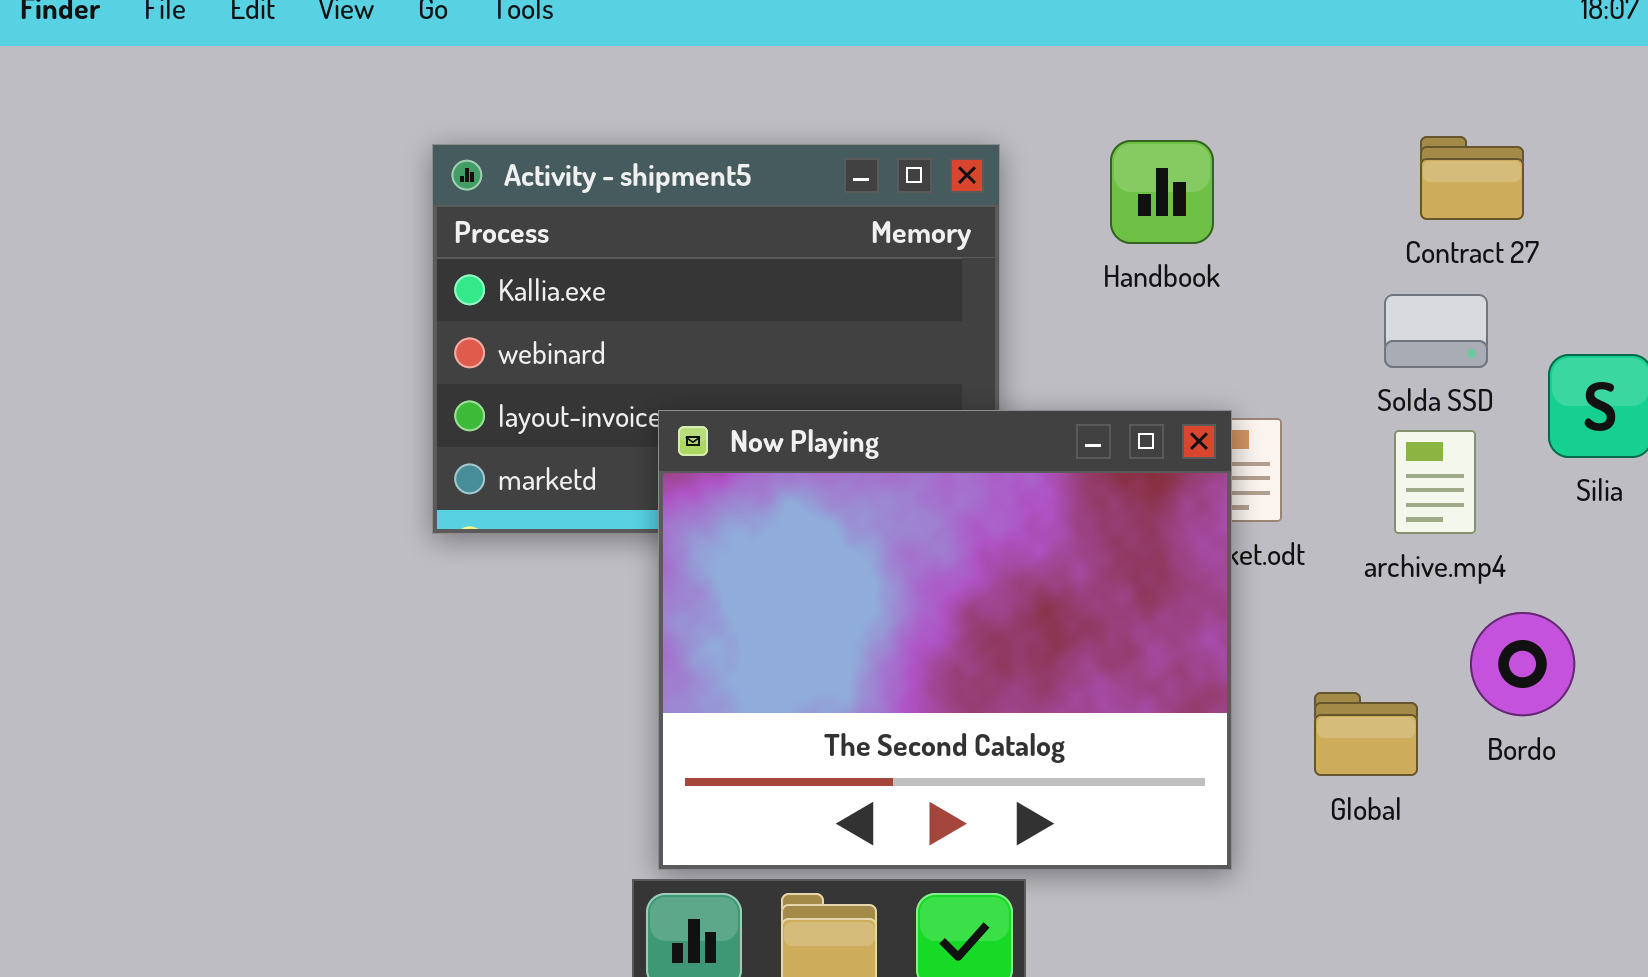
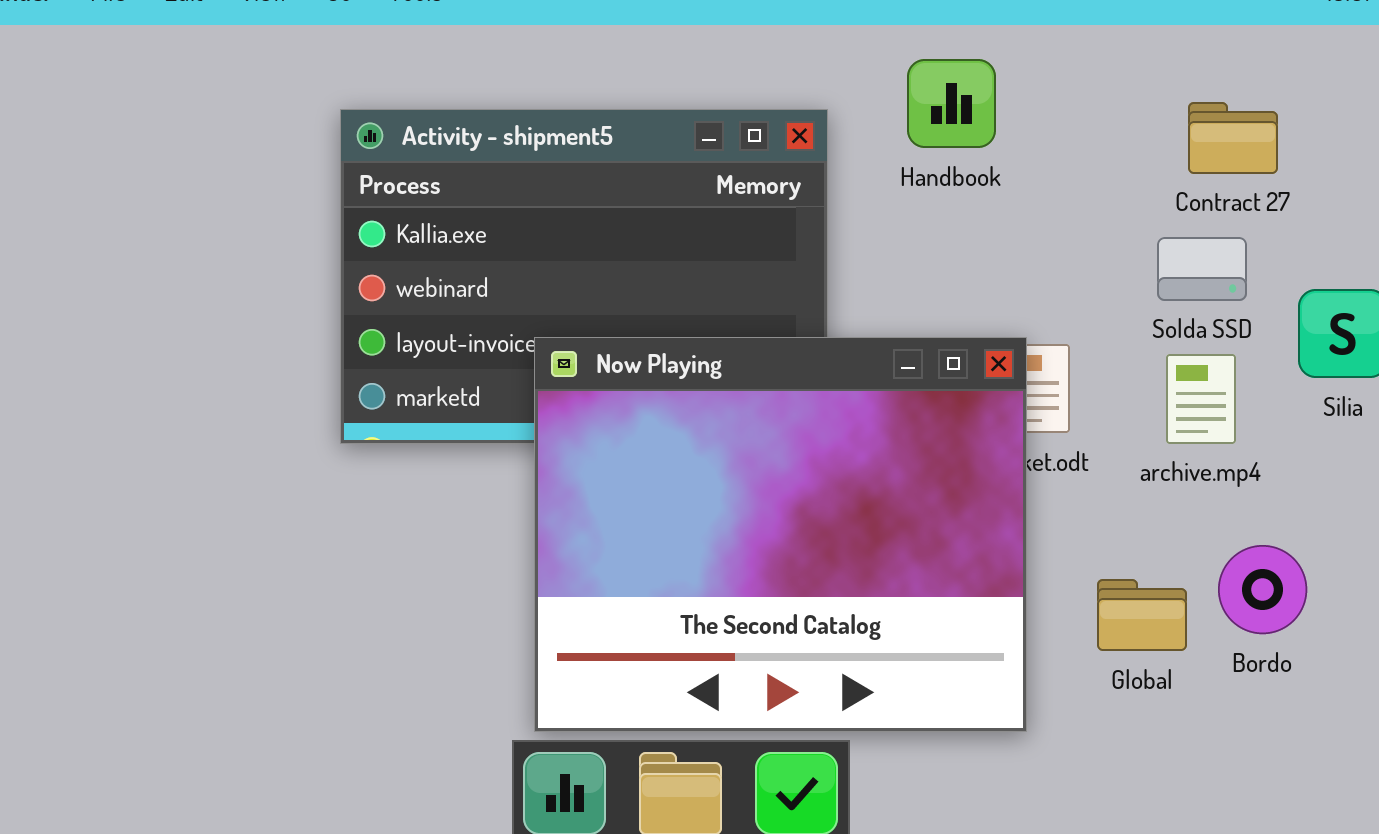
Handbook: [1110,140,1214,244] -> [907,59,996,148], moved
Bordo: [1470,612,1575,716] -> [1218,545,1307,634], moved

